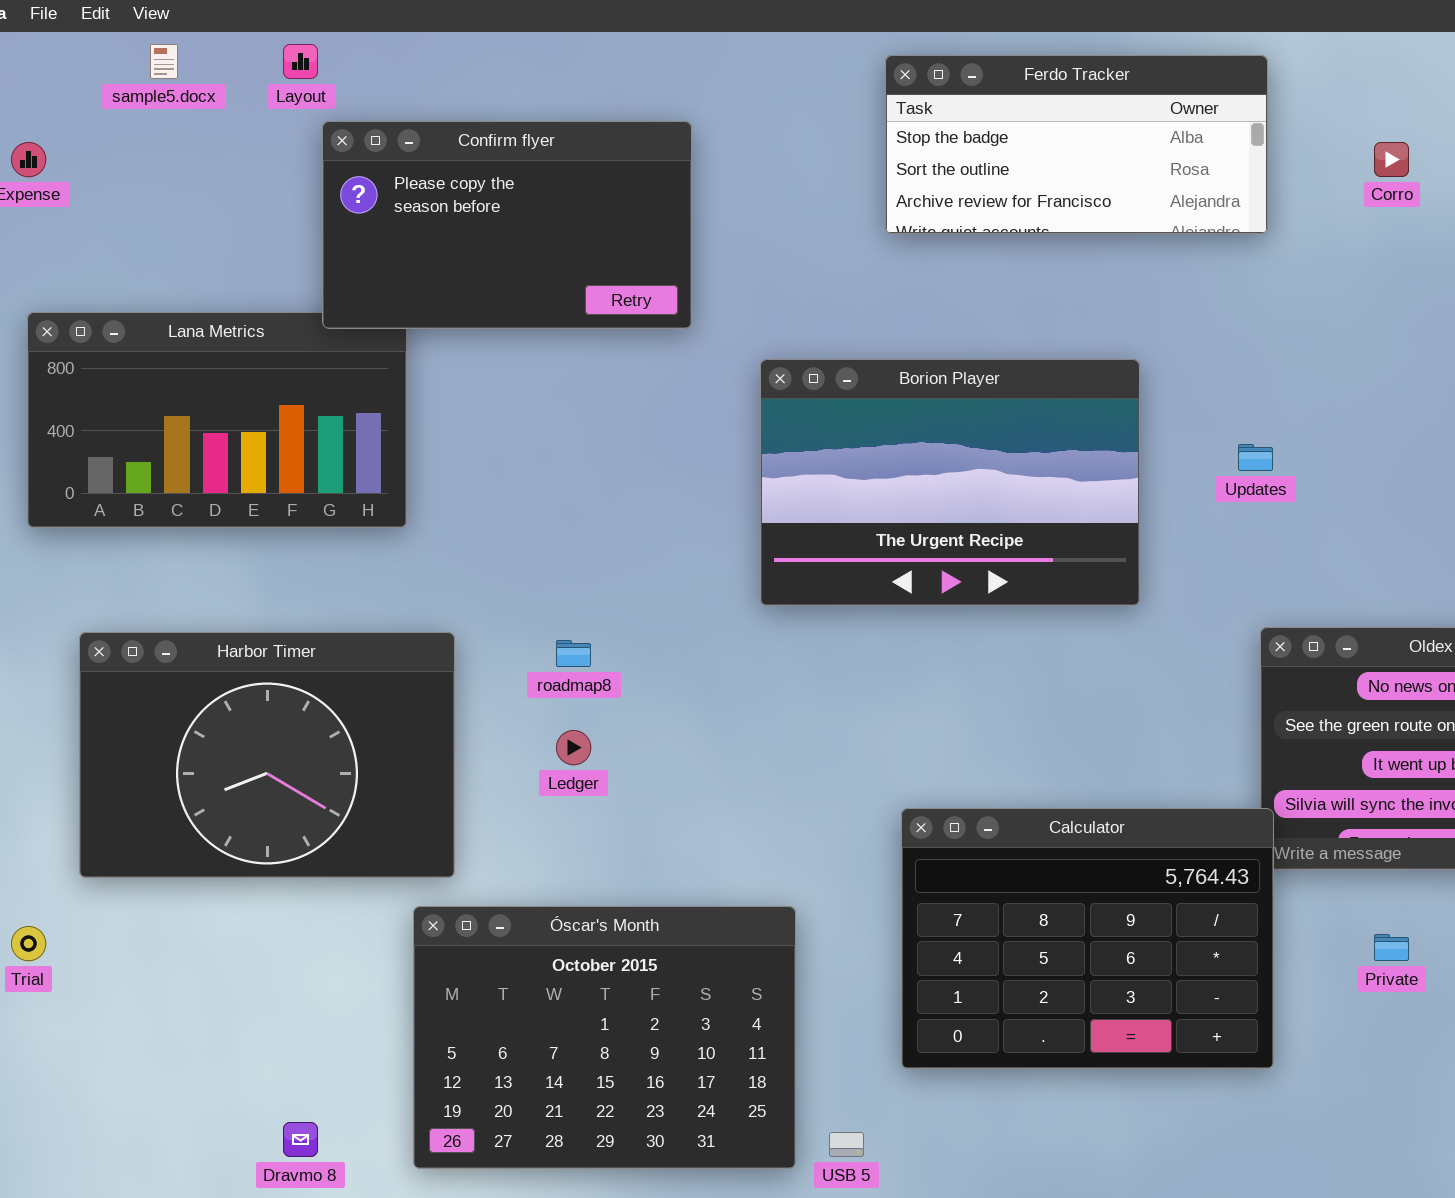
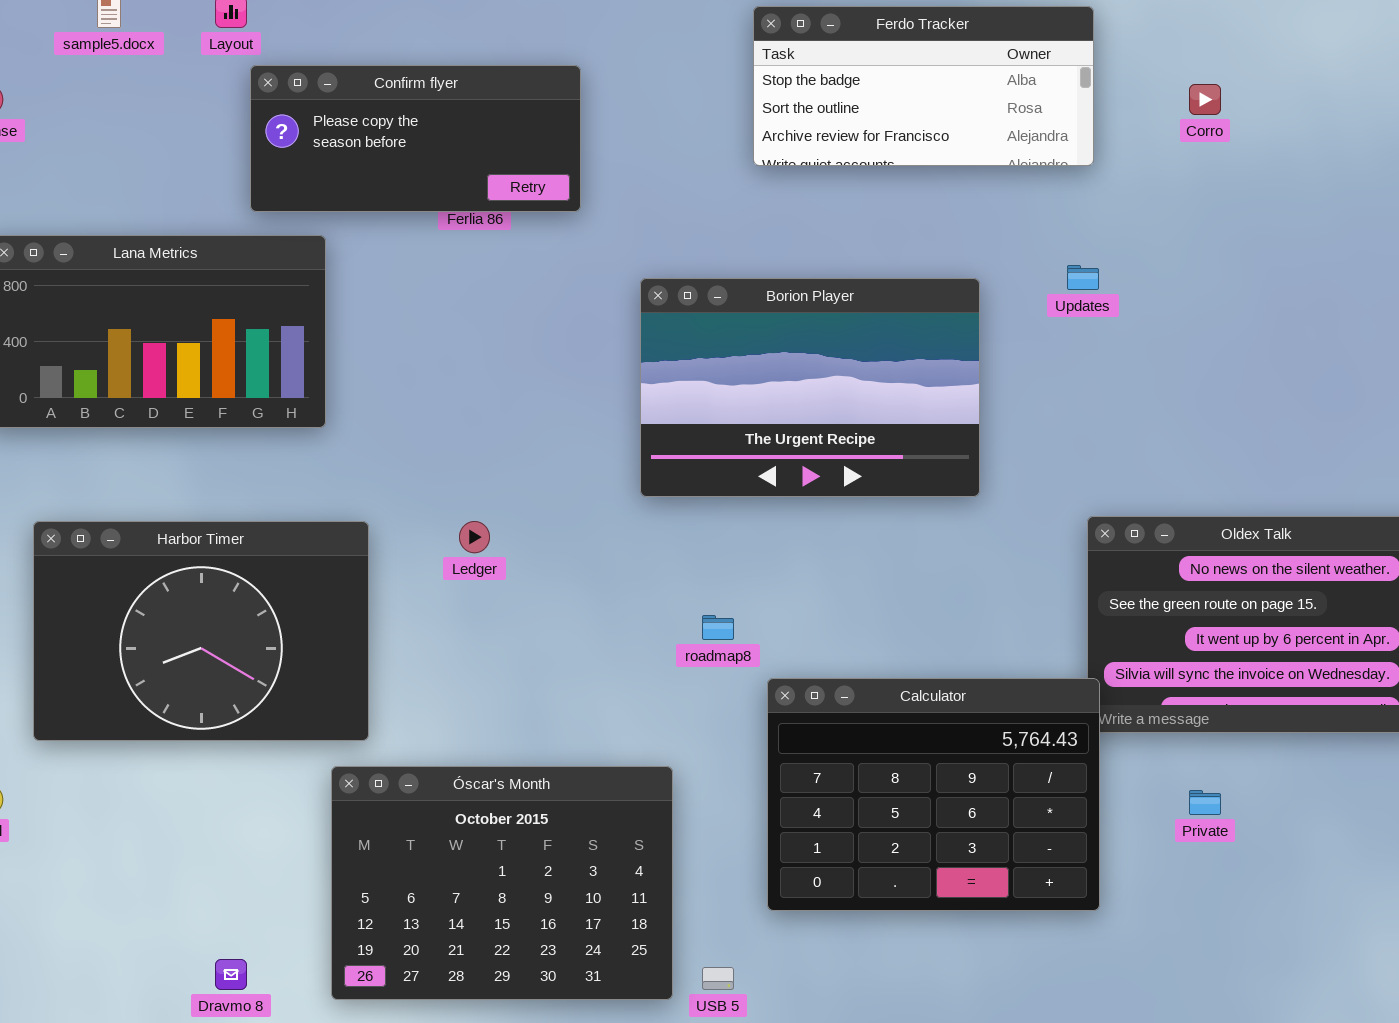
Confirm flyer: [322,121,692,329] -> [250,65,581,212], resized
Updates: [1238,444,1273,471] -> [1067,265,1099,290], moved
roadmap8: [556,640,591,667] -> [702,615,734,640], moved
Ledger: [556,730,591,765] -> [459,521,490,553], moved

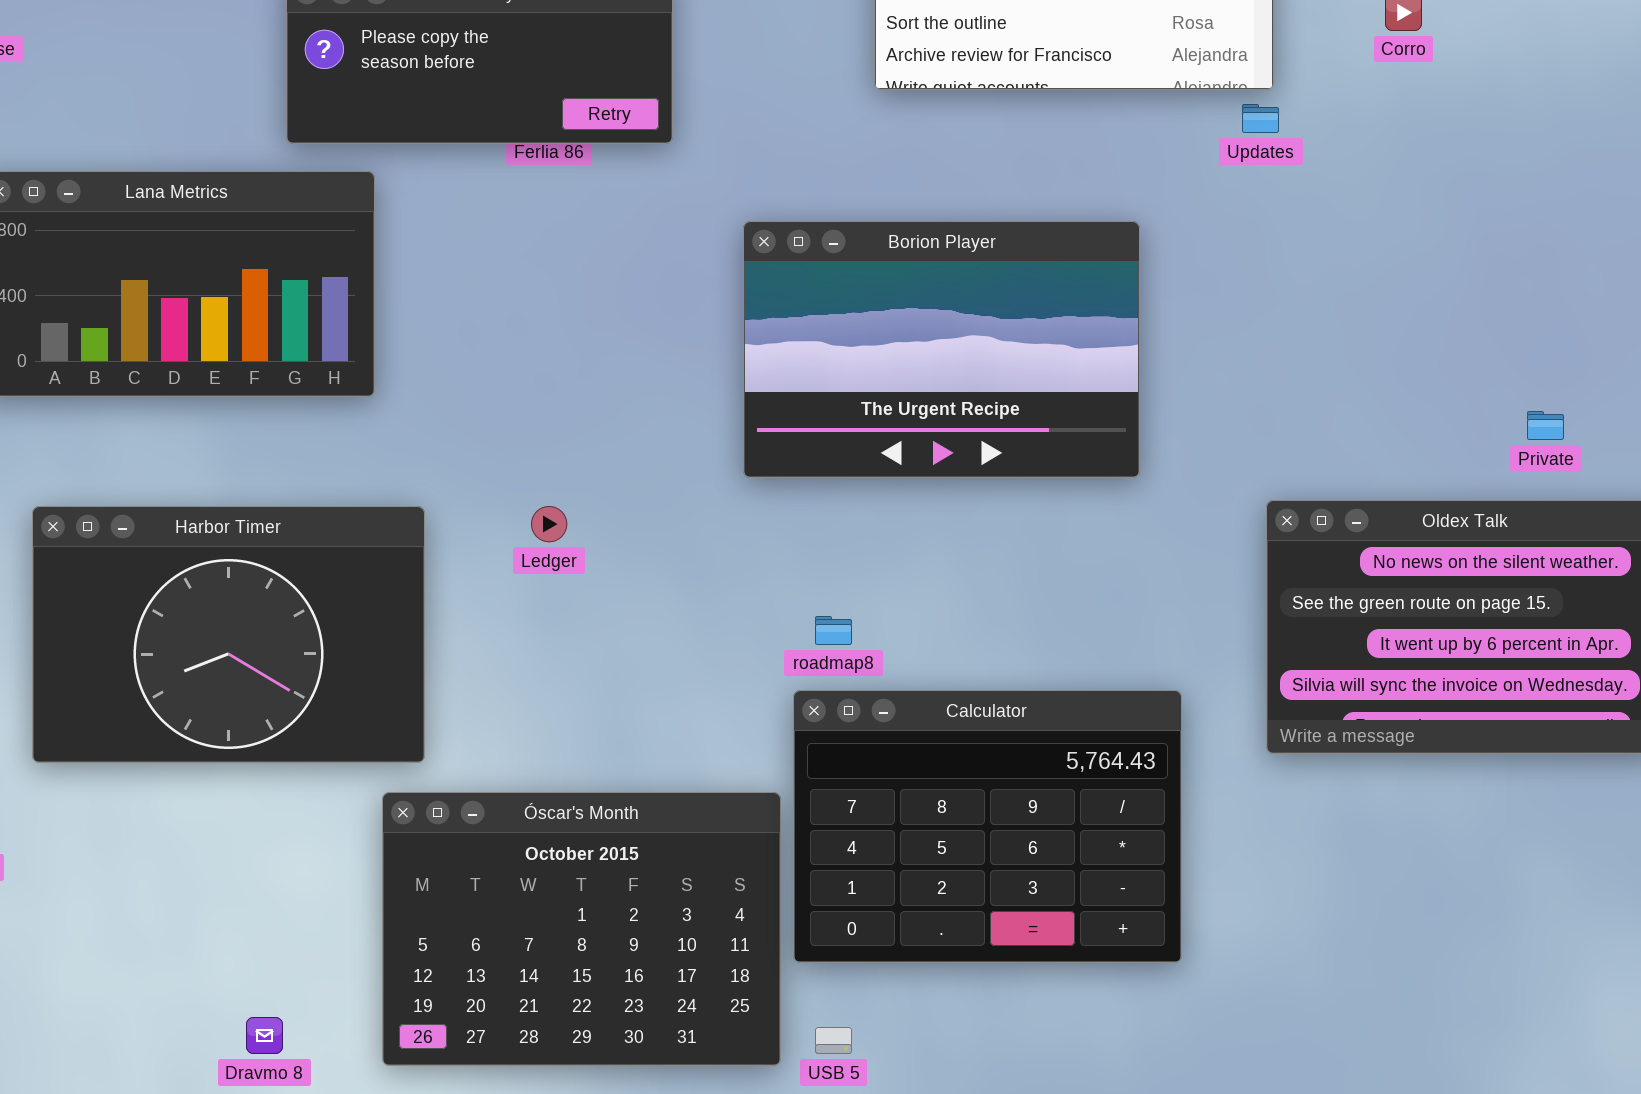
Updates: [1067,265,1099,290] -> [1242,104,1279,133], moved
Calculator: [767,678,1100,911] -> [793,690,1182,963], moved
Private: [1189,790,1221,815] -> [1527,411,1564,440], moved

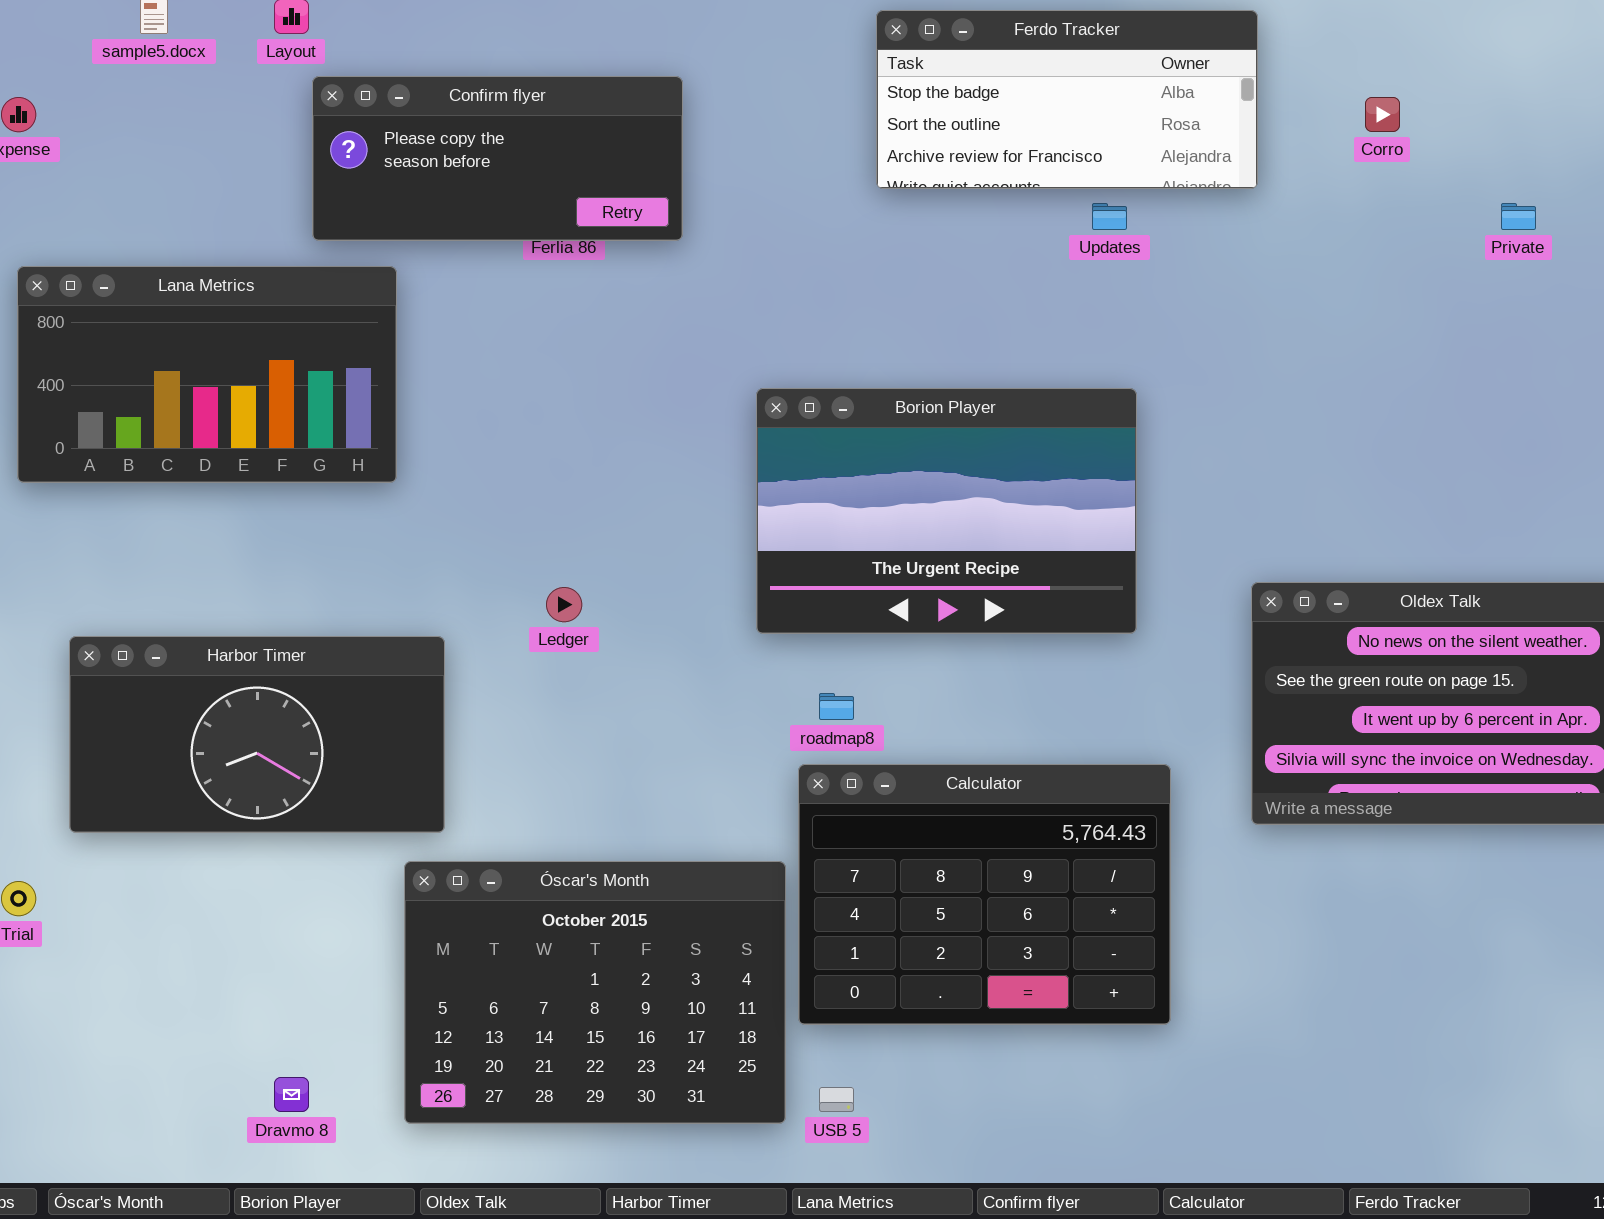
Updates: [1242,104,1279,133] -> [1092,203,1127,230], moved
Borion Player: [743,221,1140,478] -> [756,388,1137,634], moved
Private: [1527,411,1564,440] -> [1501,203,1536,230], moved
Harbor Timer: [32,506,425,763] -> [69,636,445,833], resized

